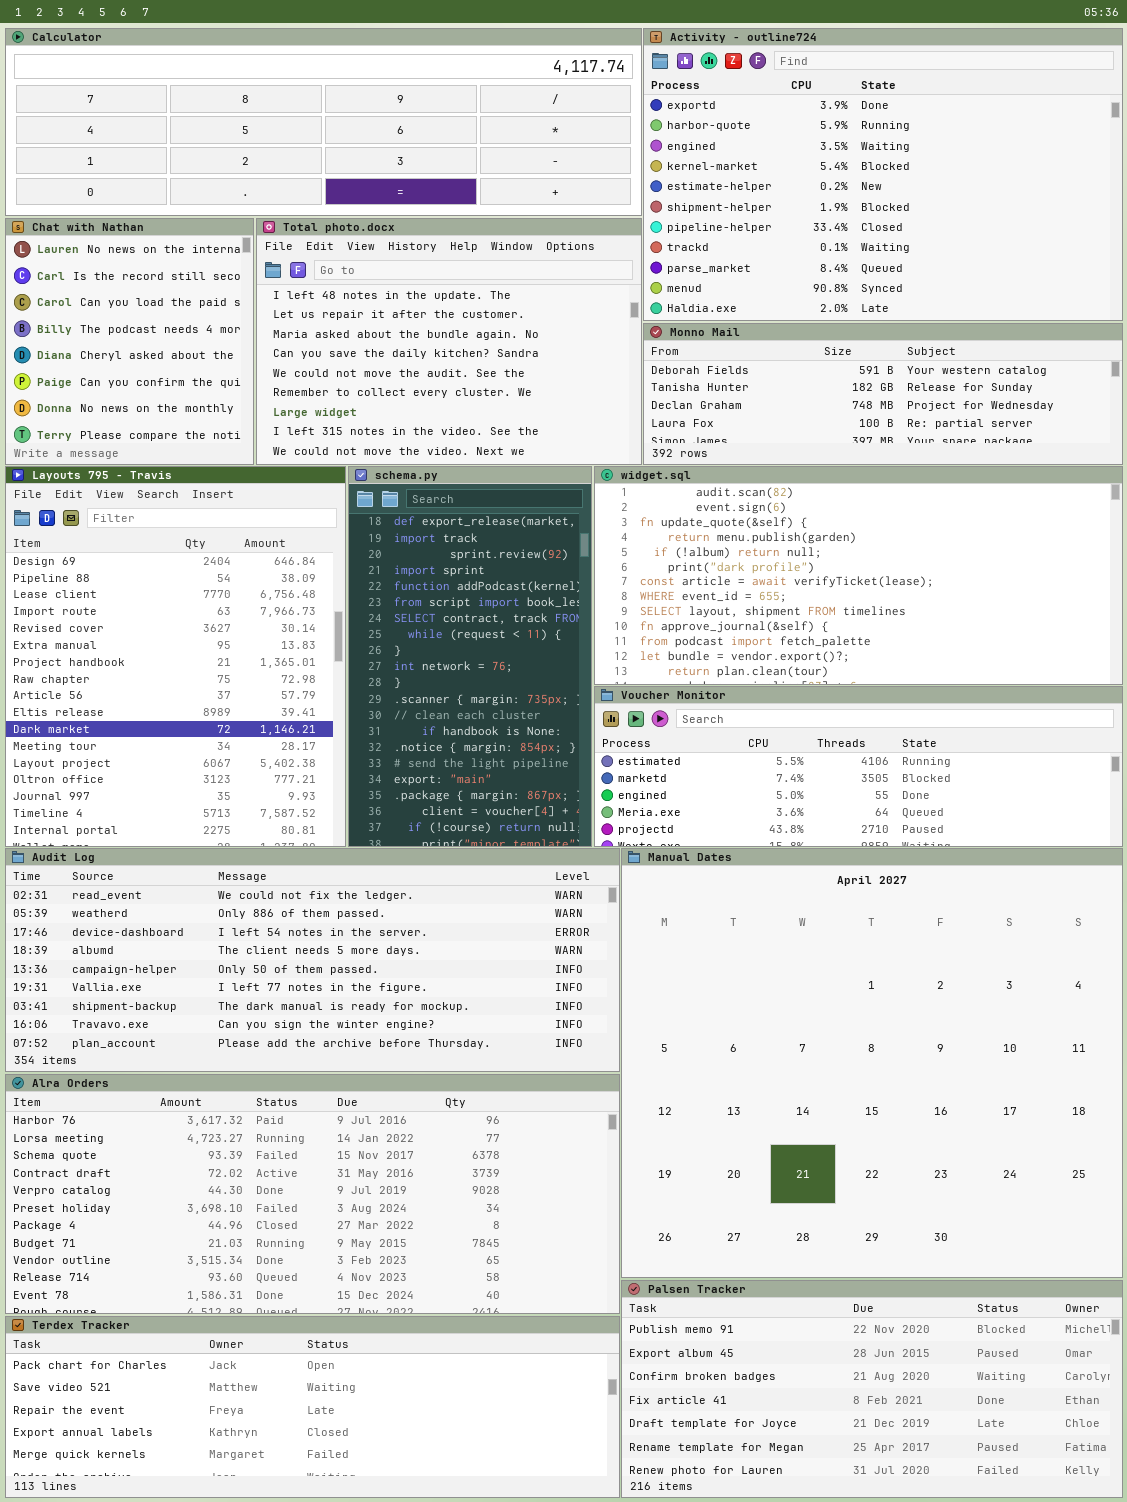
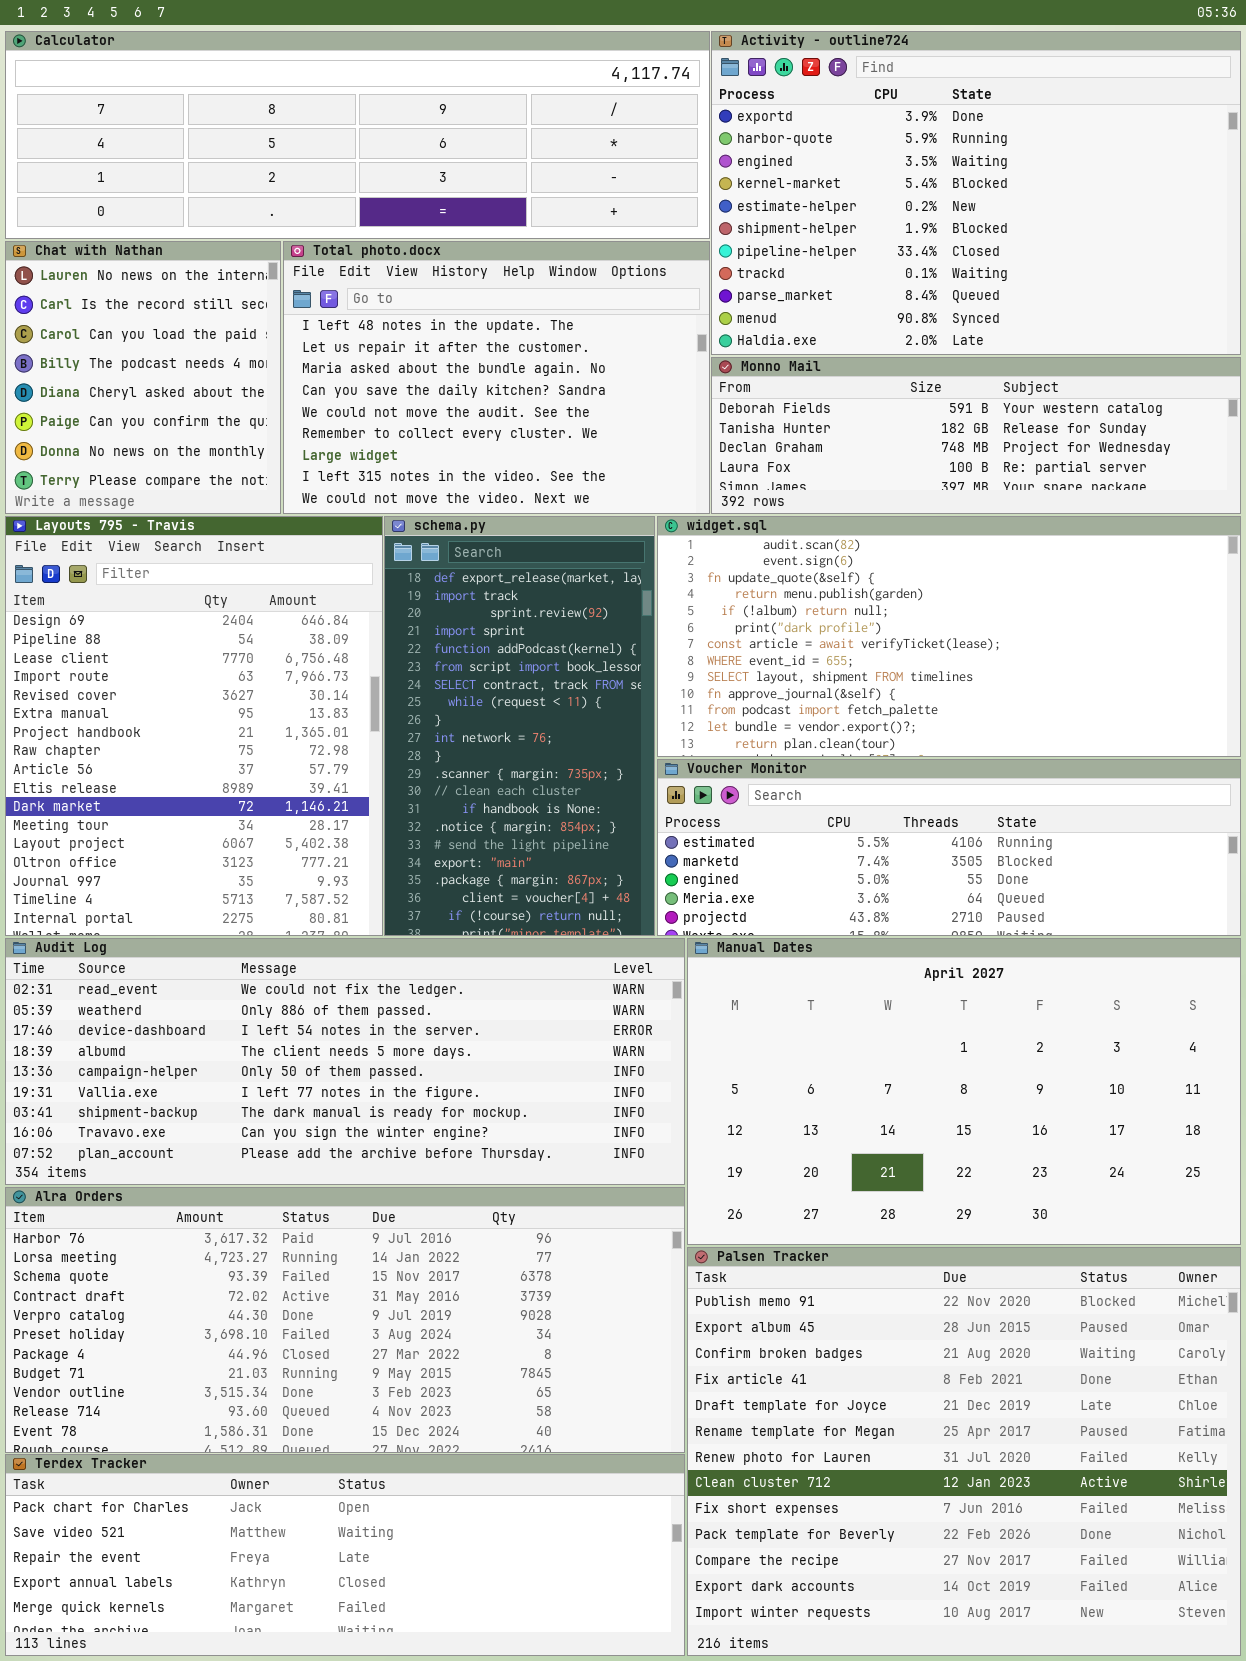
Manual Dates: [621,848,1123,1278] -> [687,938,1241,1245], resized
Palsen Tracker: [621,1280,1123,1498] -> [687,1247,1241,1656], resized

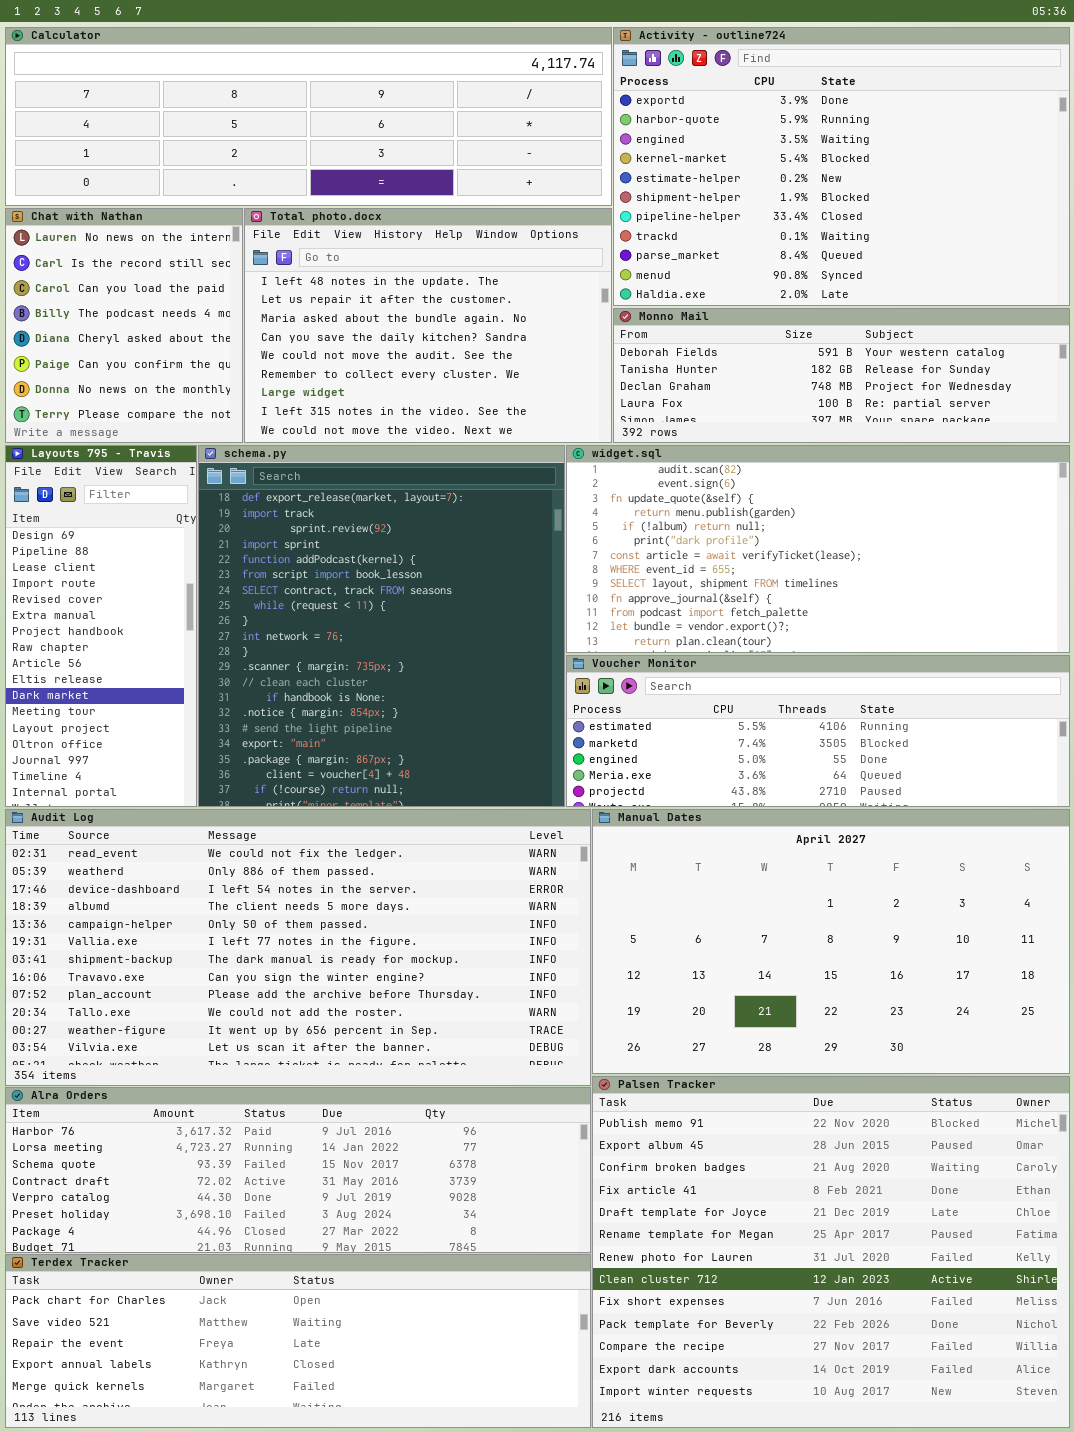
Layouts 795 - Travis: [5,516,383,936] -> [5,445,197,807], resized
schema.py: [384,516,655,936] -> [198,445,565,807], resized
Audit Log: [5,938,685,1185] -> [5,809,591,1086], resized
Alra Orders: [5,1187,685,1453] -> [5,1087,591,1253], resized

